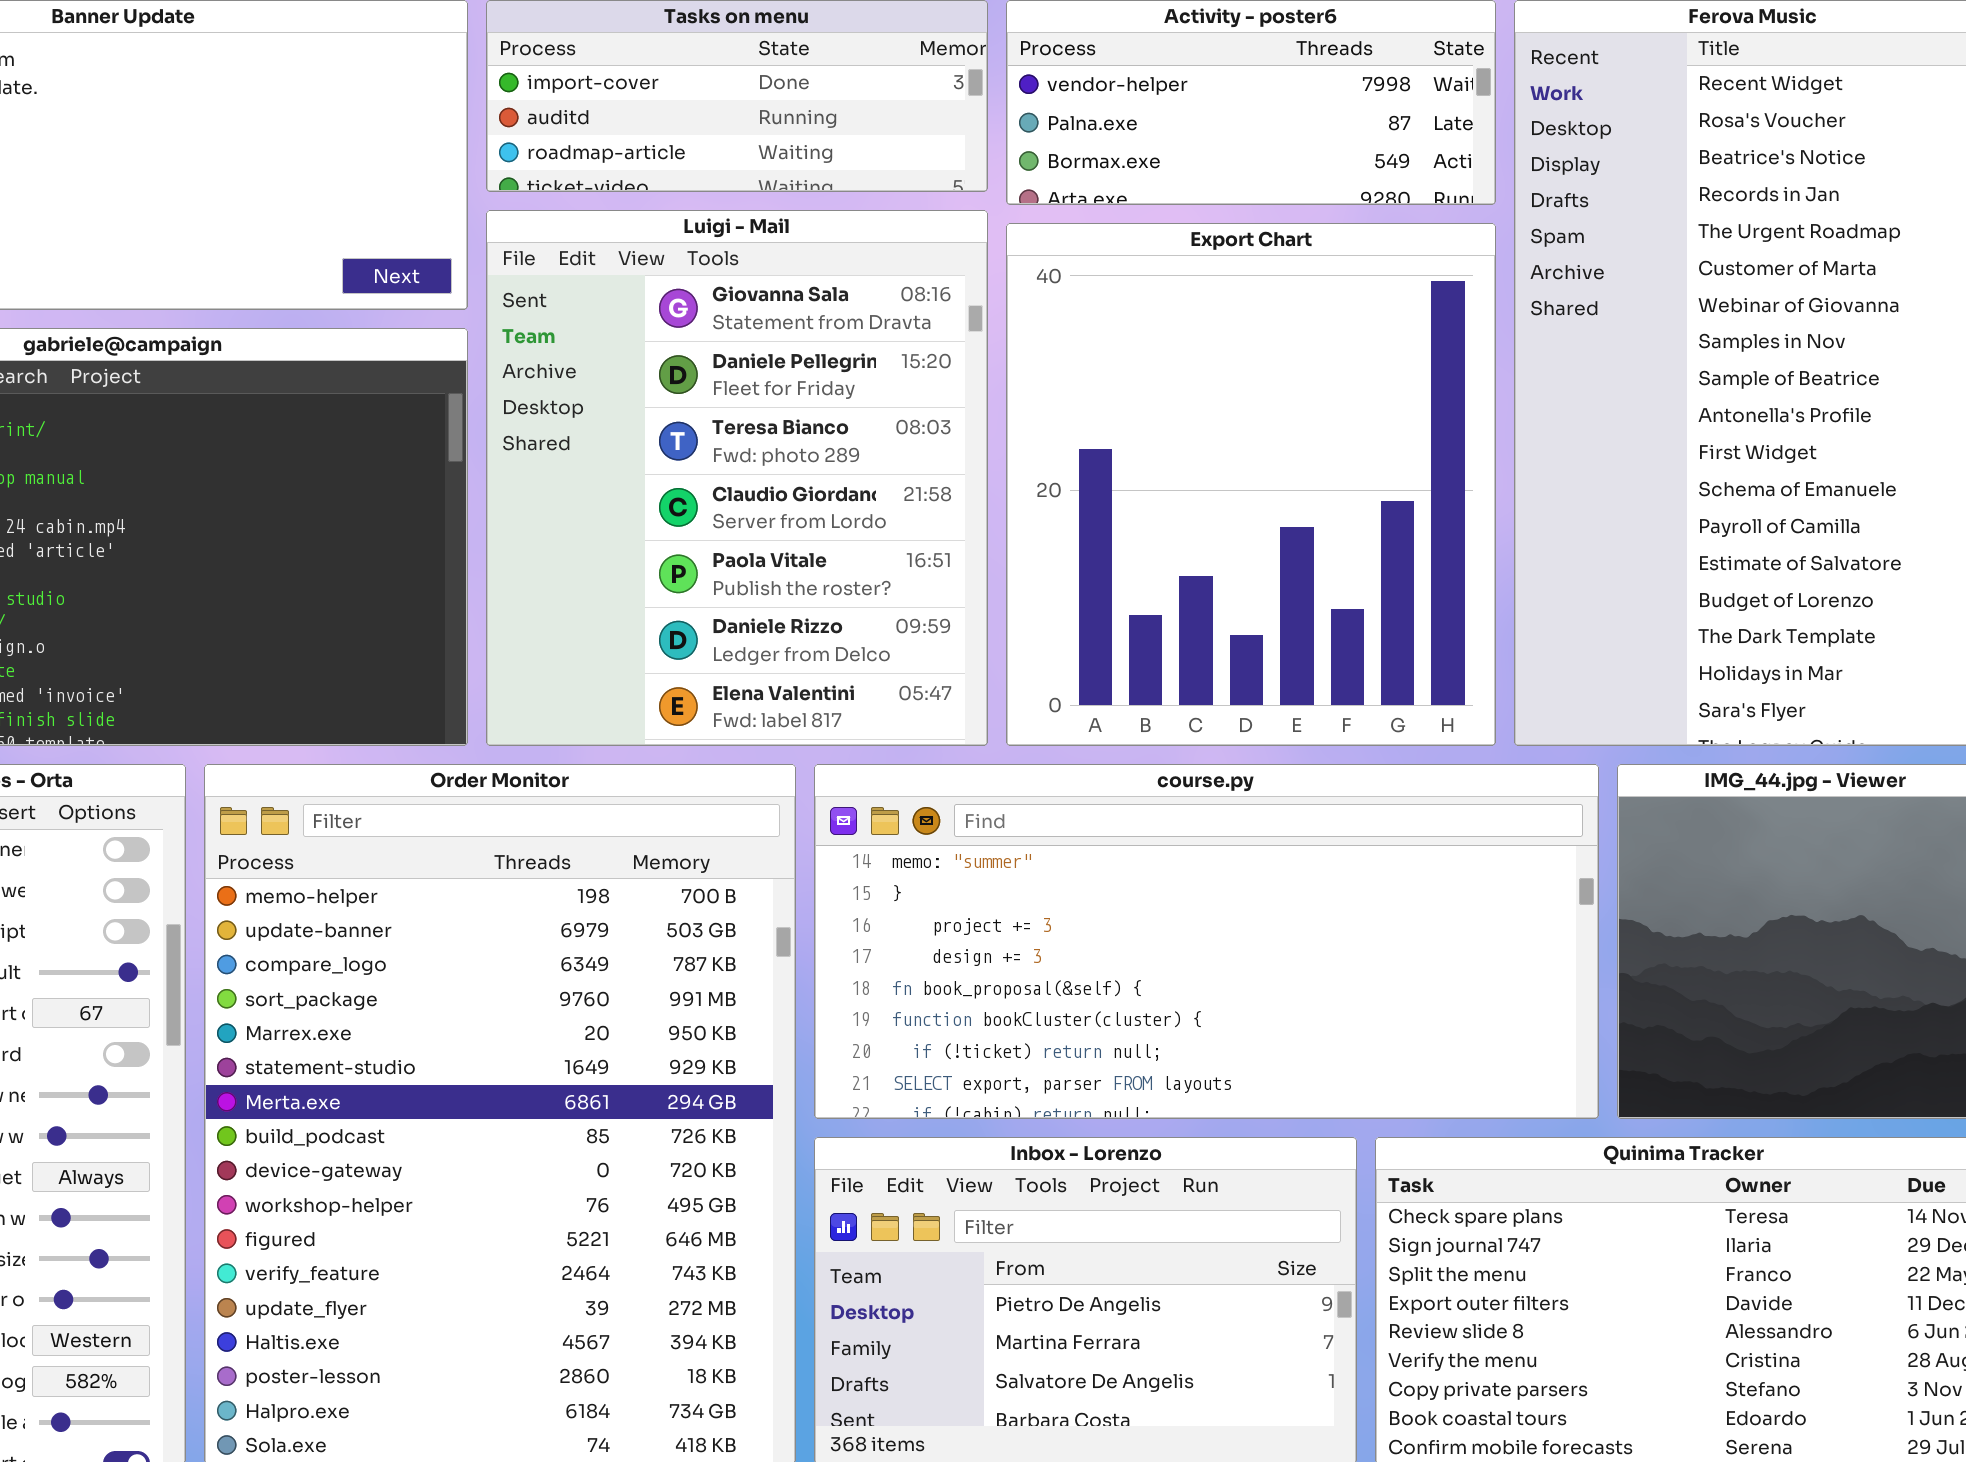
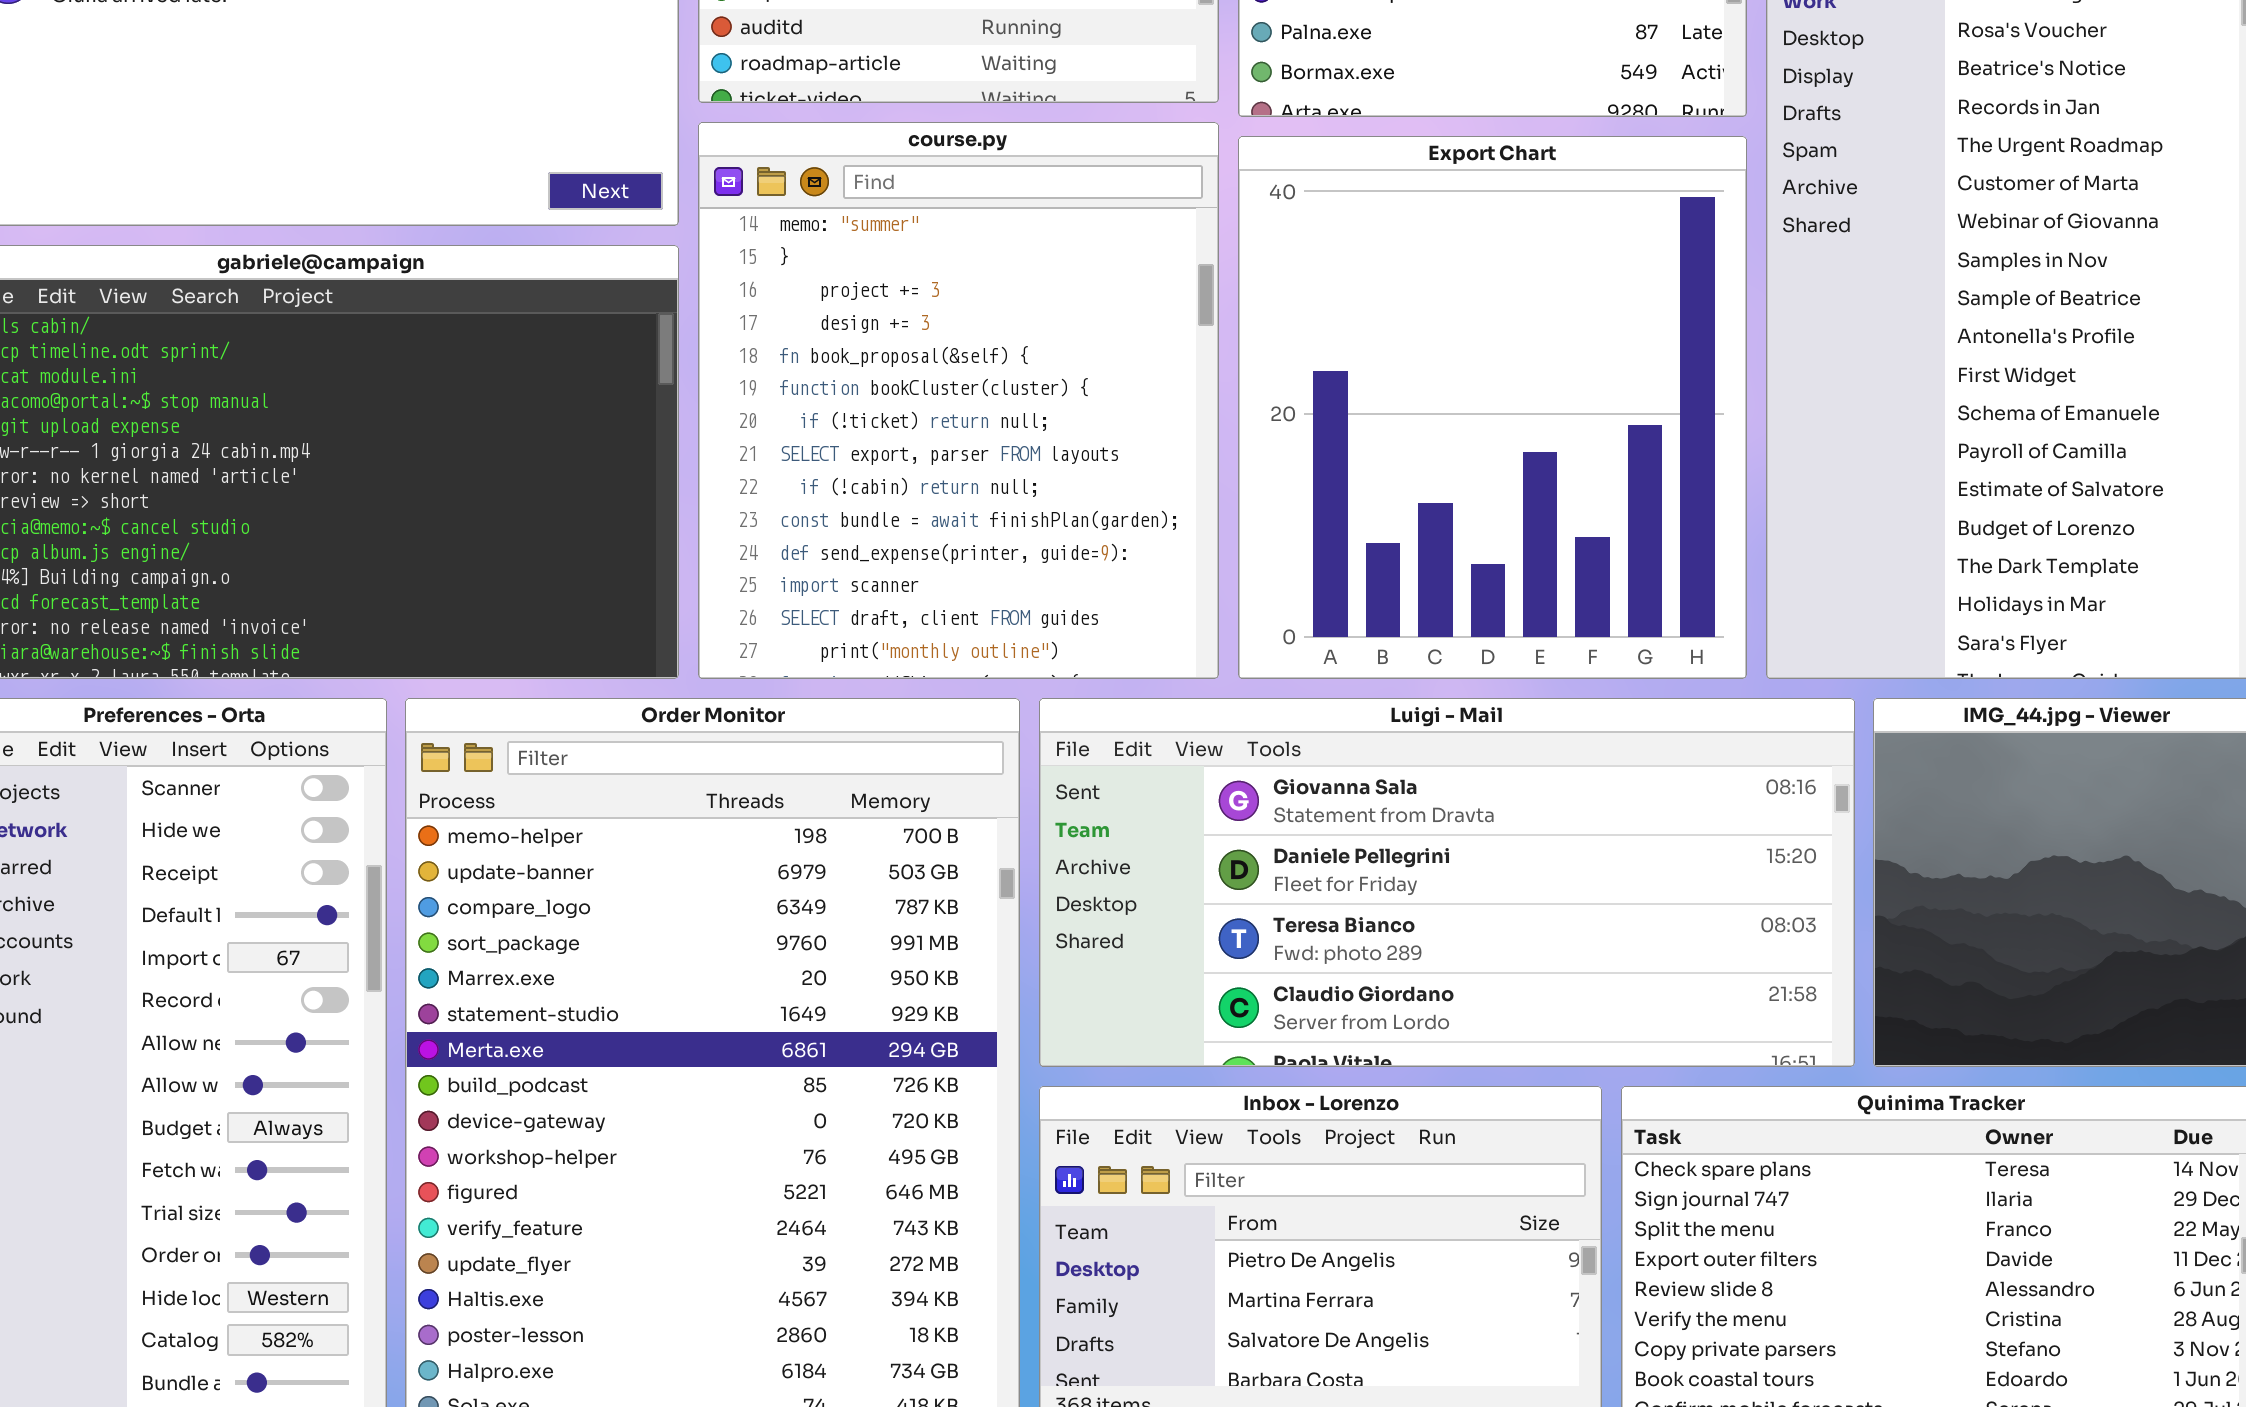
Luigi - Mail: [486,210,988,746] -> [1039,698,1855,1067], moved, resized
course.py: [814,764,1599,1119] -> [698,122,1219,679], moved, resized

